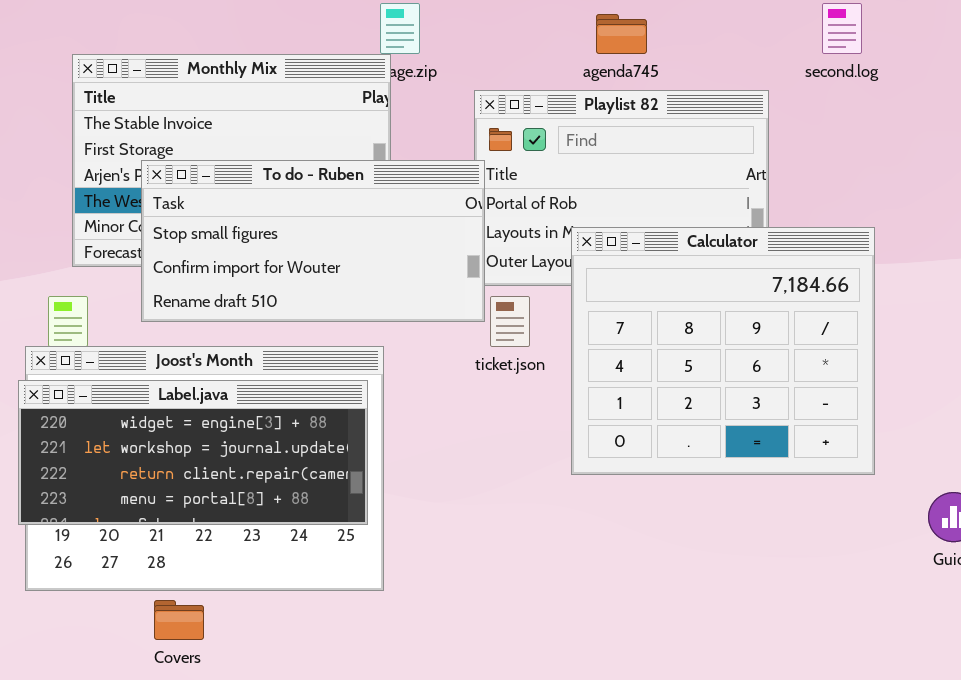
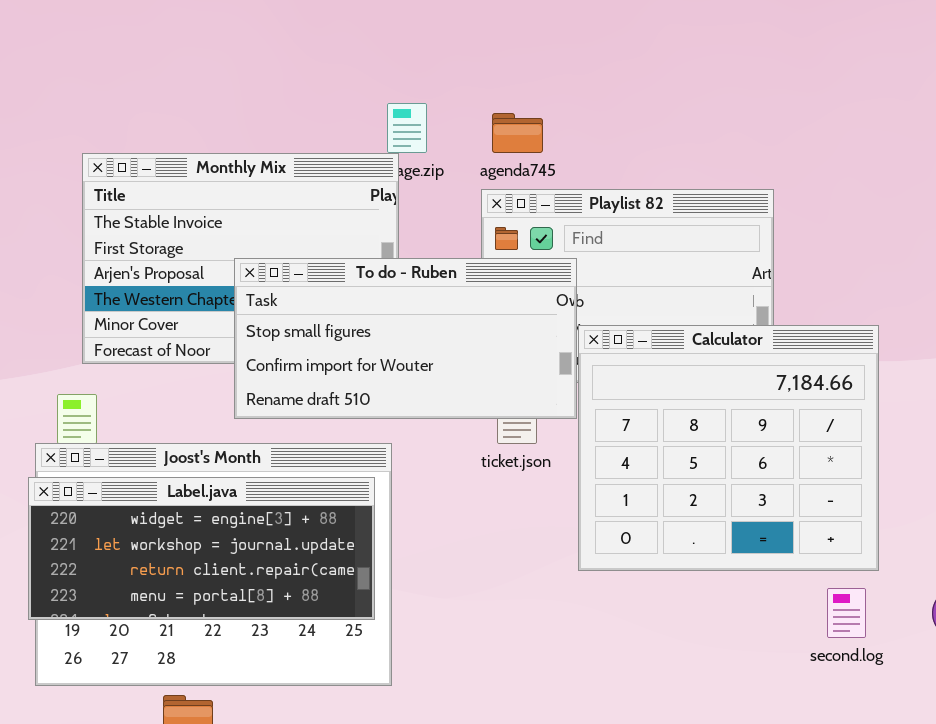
second.log: [822,3,862,54] -> [827,588,866,638], moved
agenda745: [596,14,647,54] -> [492,113,543,153], moved
To do - Ruben: [141,160,485,322] -> [234,258,577,419], moved

